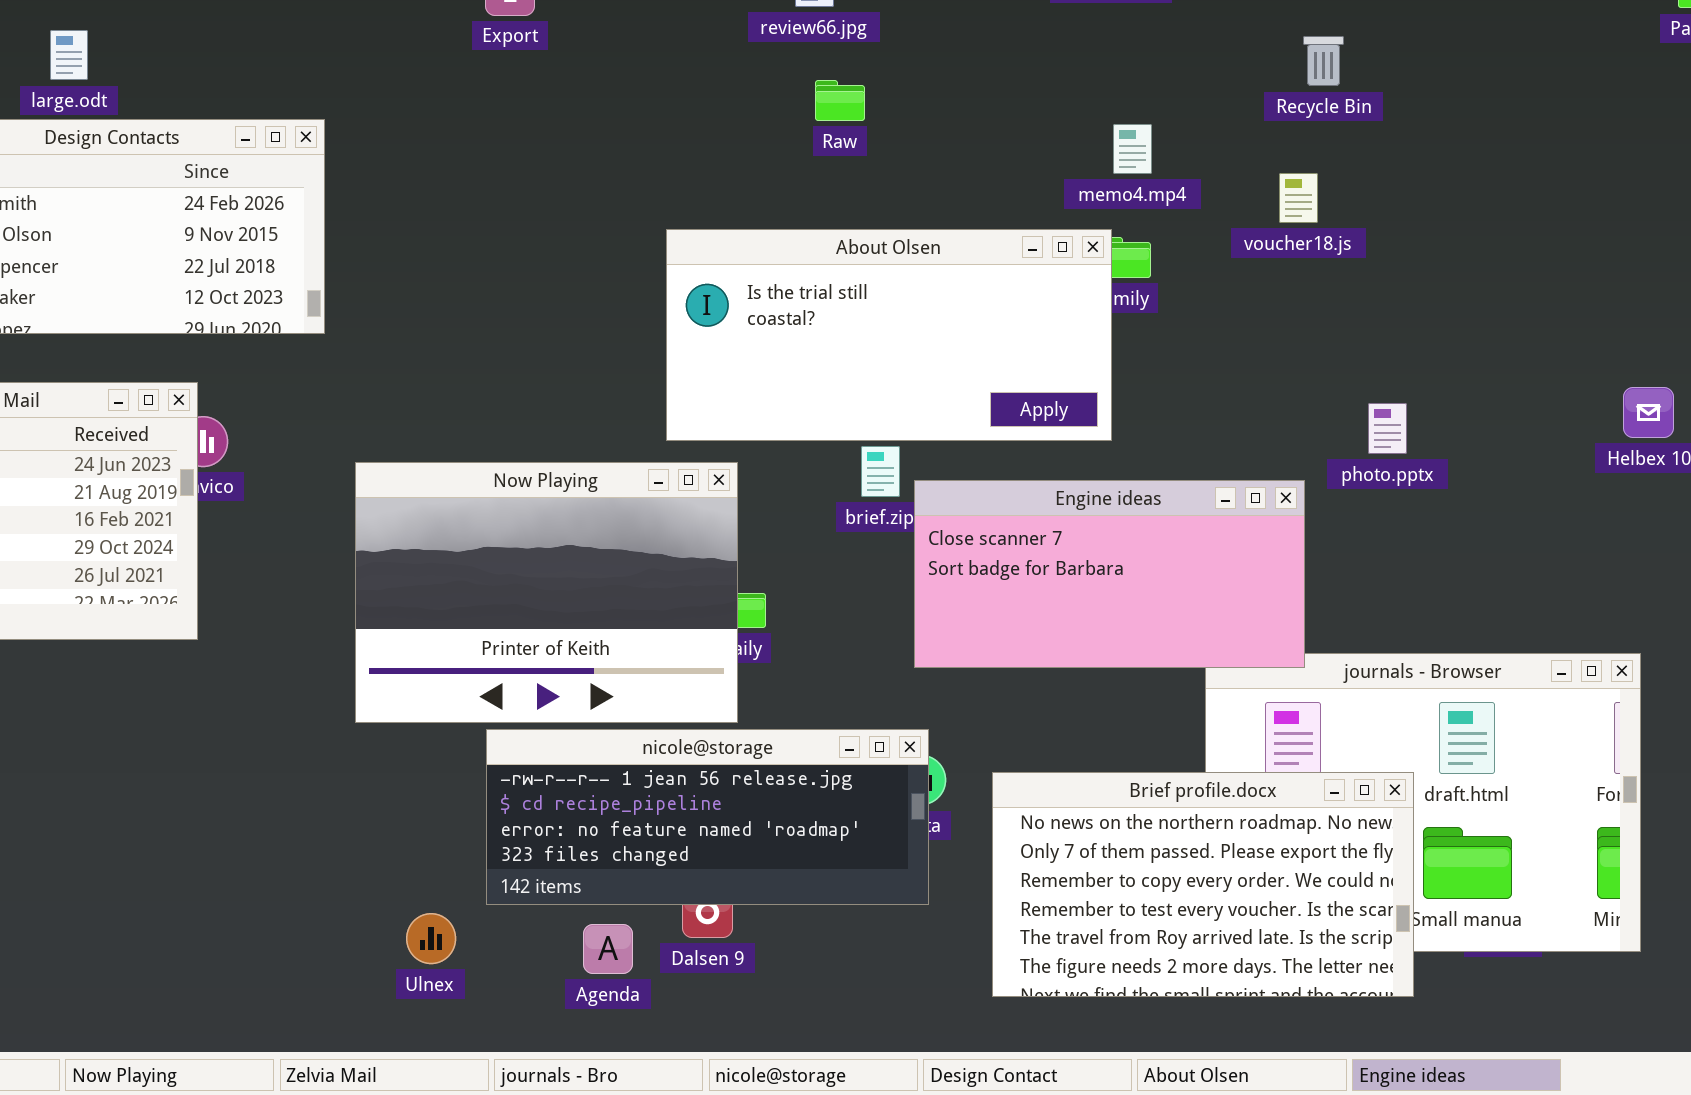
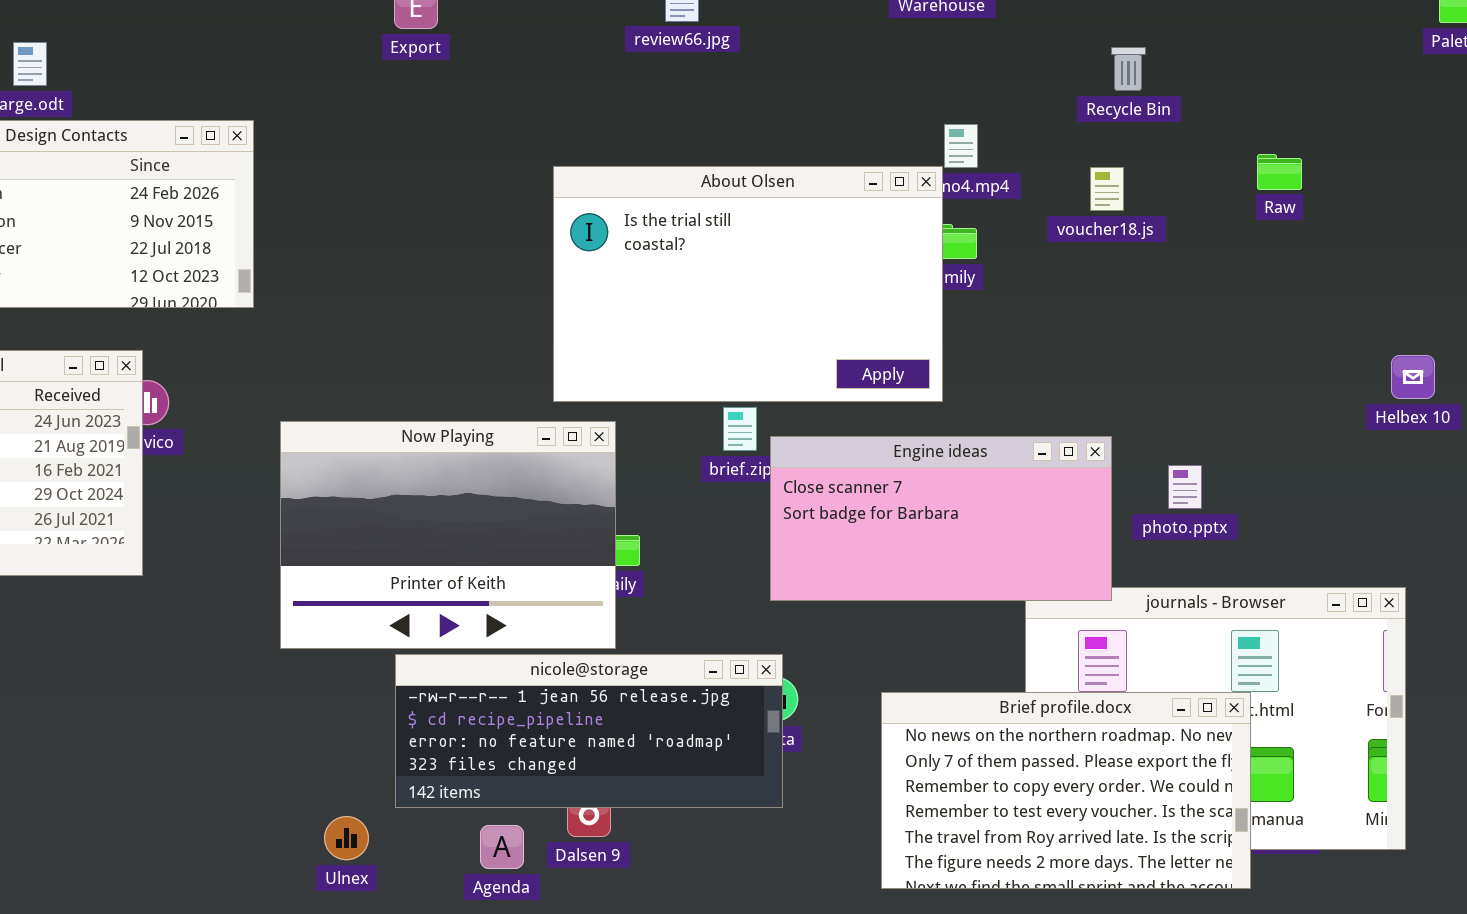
Raw: [815,80,865,121] -> [1257,154,1302,190], moved
About Olsen: [666,229,1112,441] -> [553,166,943,402], resized
photo.pptx: [1368,403,1407,454] -> [1168,465,1202,509], moved
Brief profile.docx: [992,772,1414,997] -> [881,692,1251,889], moved

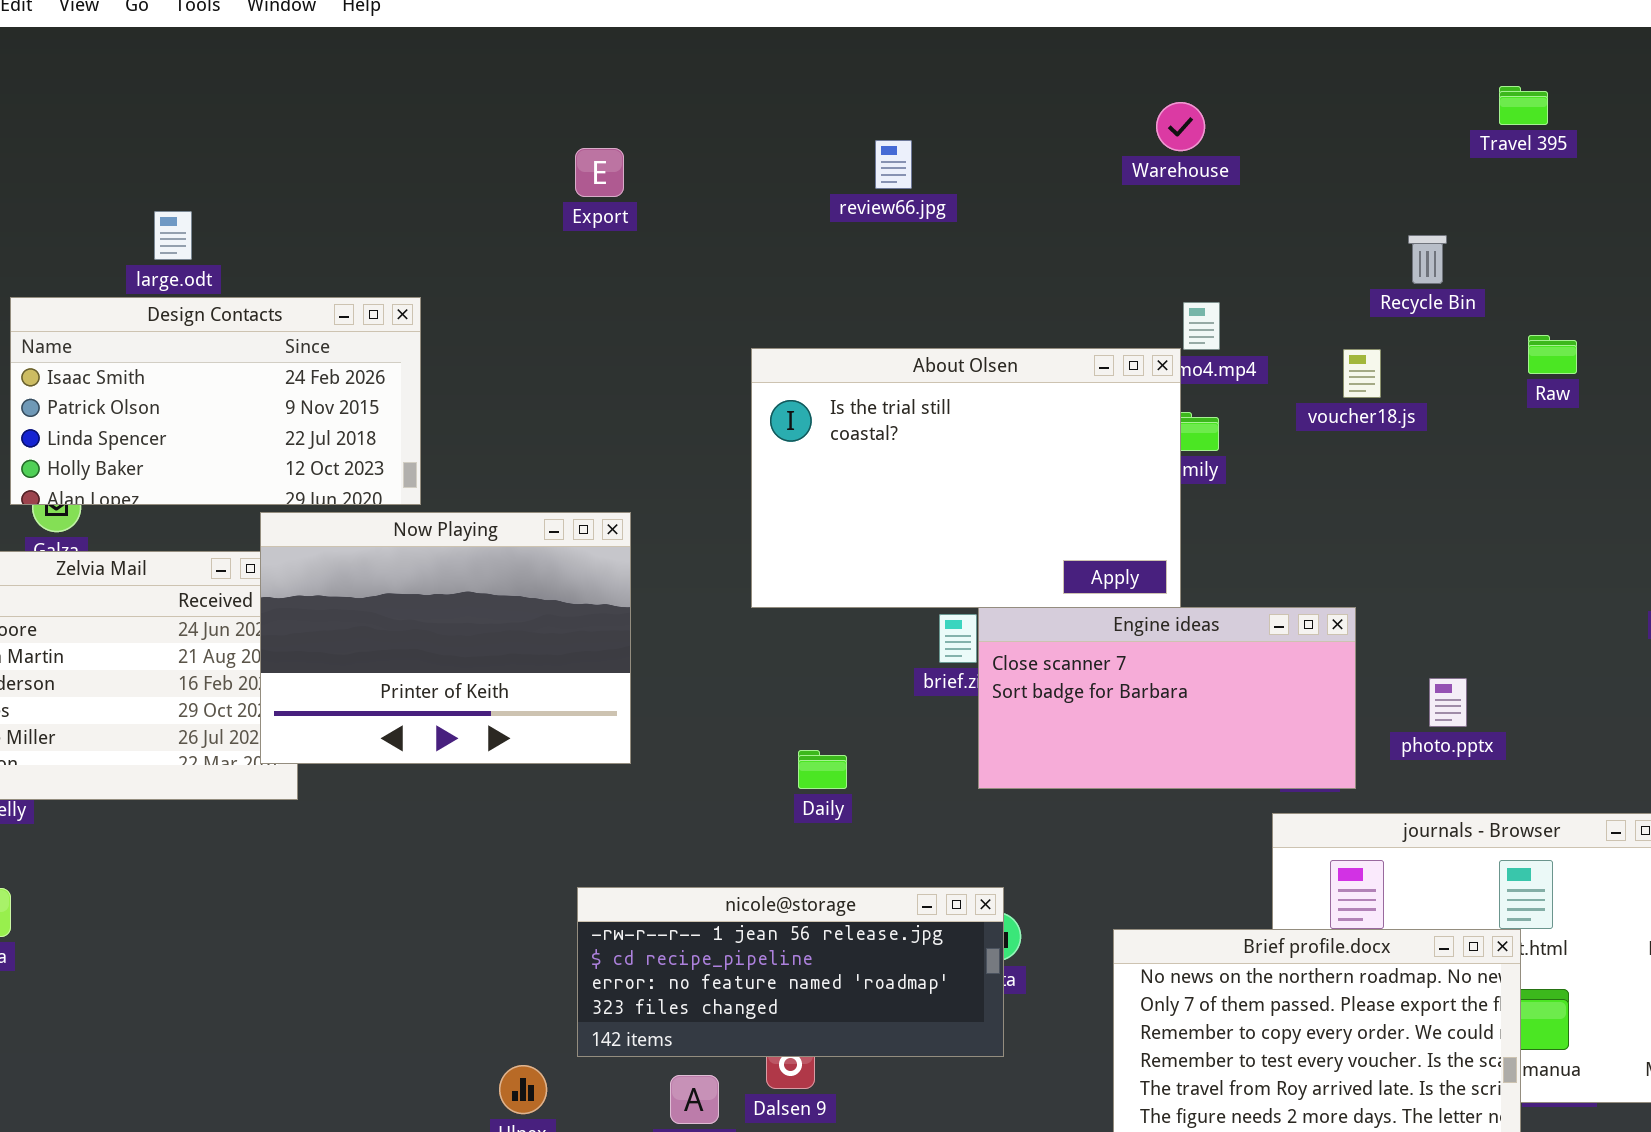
Recycle Bin: [1111,47,1146,91] -> [1408,235,1447,284], moved
Now Playing: [280,421,616,649] -> [260,512,631,764], moved
Engine ideas: [770,436,1112,601] -> [978,607,1356,789], moved

